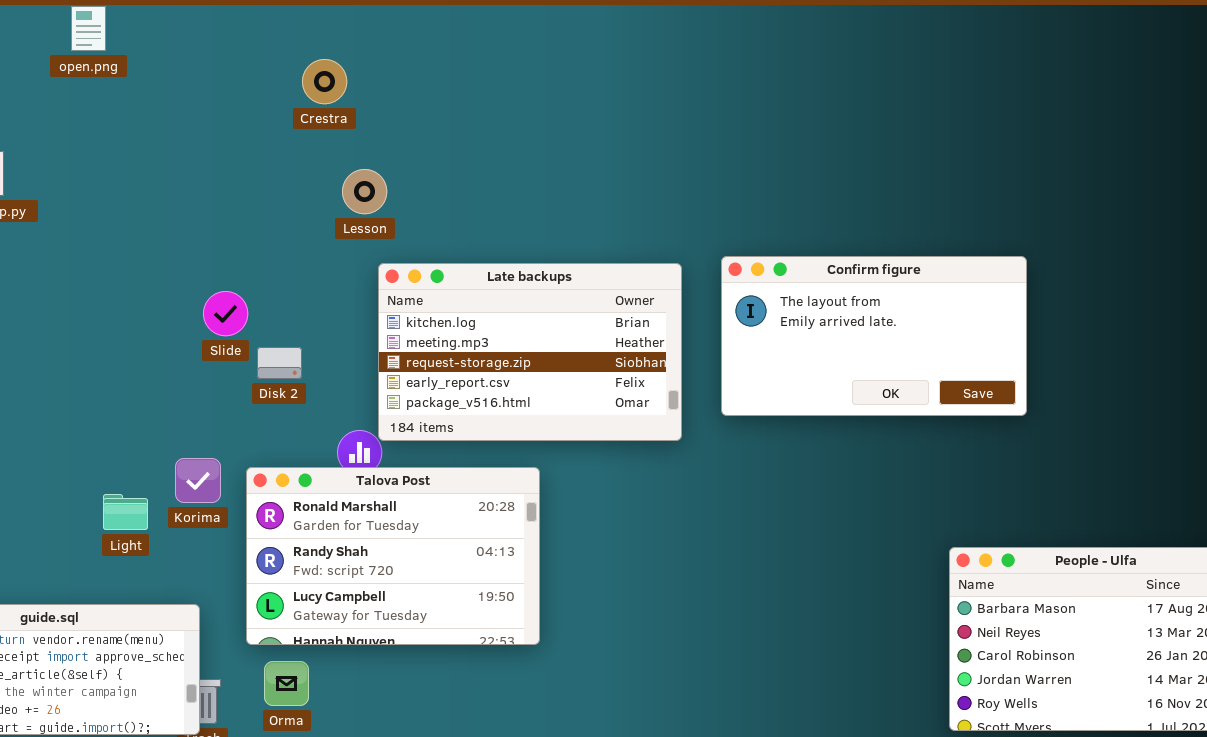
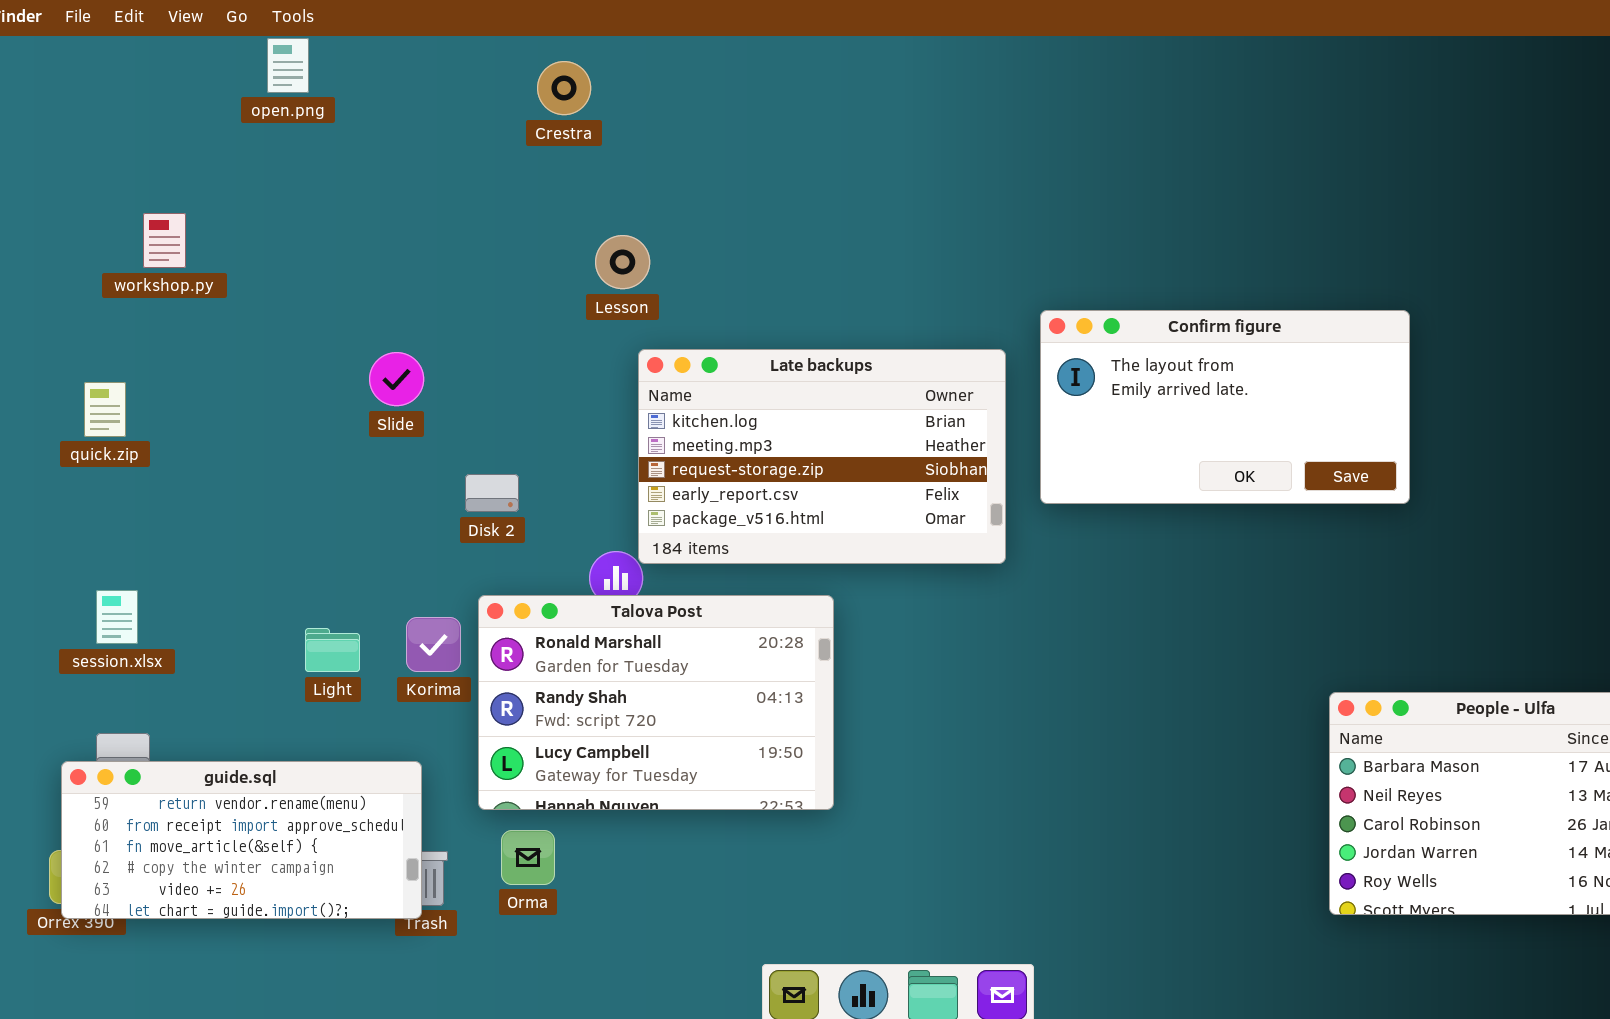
Crestra: [302,59,347,104] -> [537,61,591,115], moved
Confirm figure: [721,256,1027,416] -> [1040,310,1410,504], moved
Slide: [203,291,248,336] -> [369,352,424,406], moved
Disk 2: [257,347,302,379] -> [465,474,519,512], moved
Korima: [175,458,221,503] -> [406,617,461,672], moved

